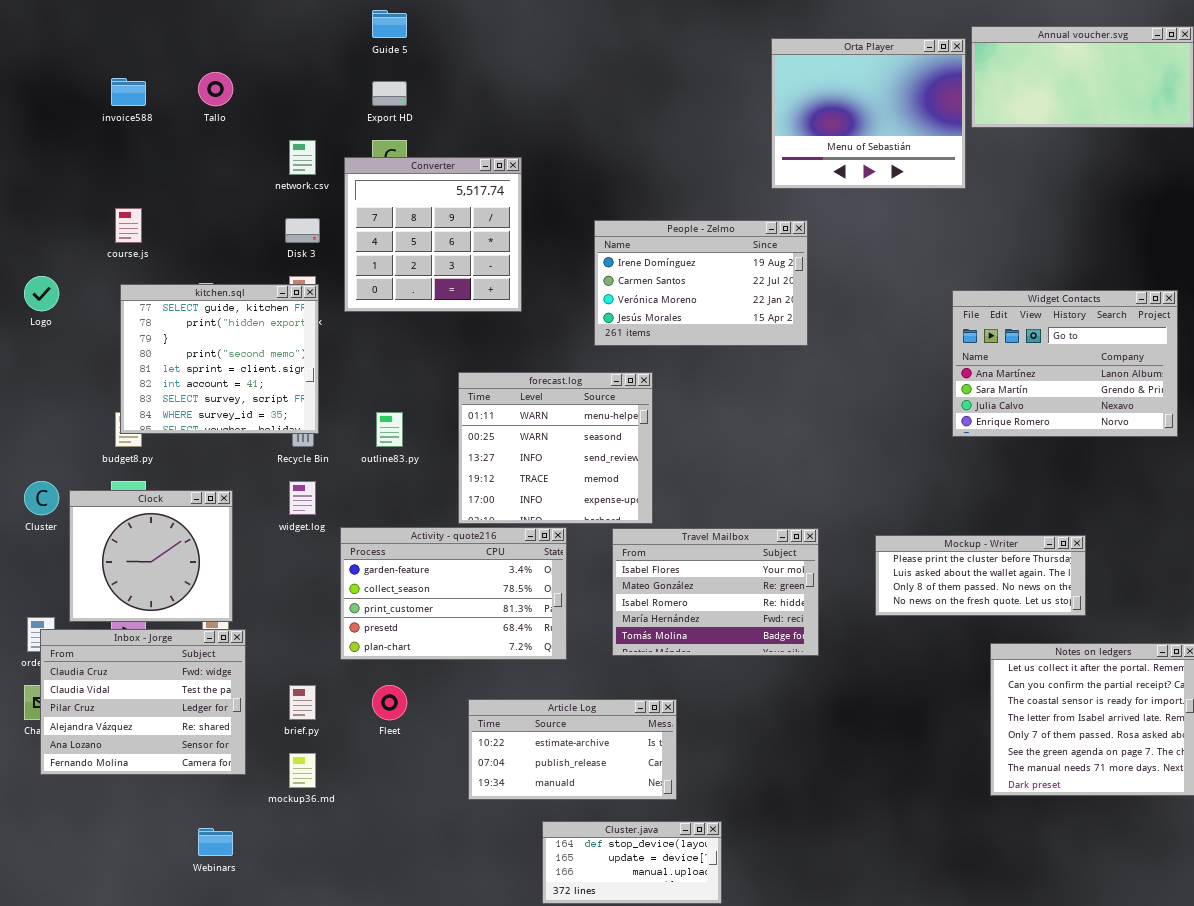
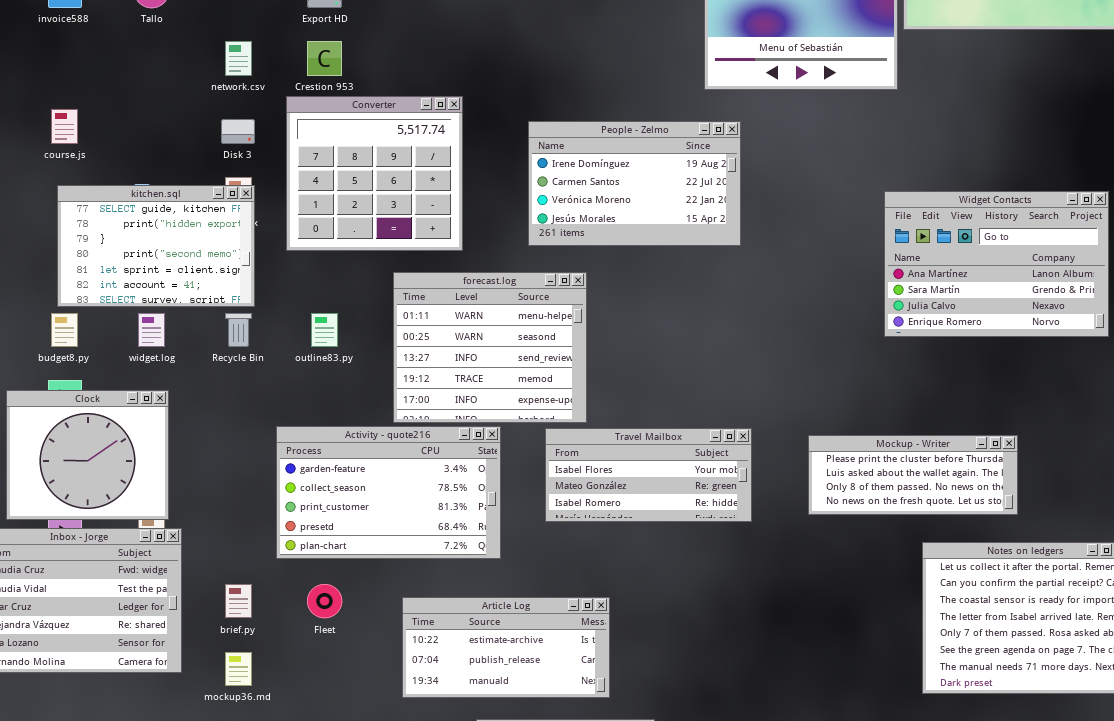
Converter: [344,157,522,312] -> [286,96,463,251], moved
kitchen.sql: [120,284,319,434] -> [57,185,255,307], resized
widget.log: [289,481,316,515] -> [138,313,165,347], moved
Travel Mailbox: [612,528,819,656] -> [545,428,752,522], resized

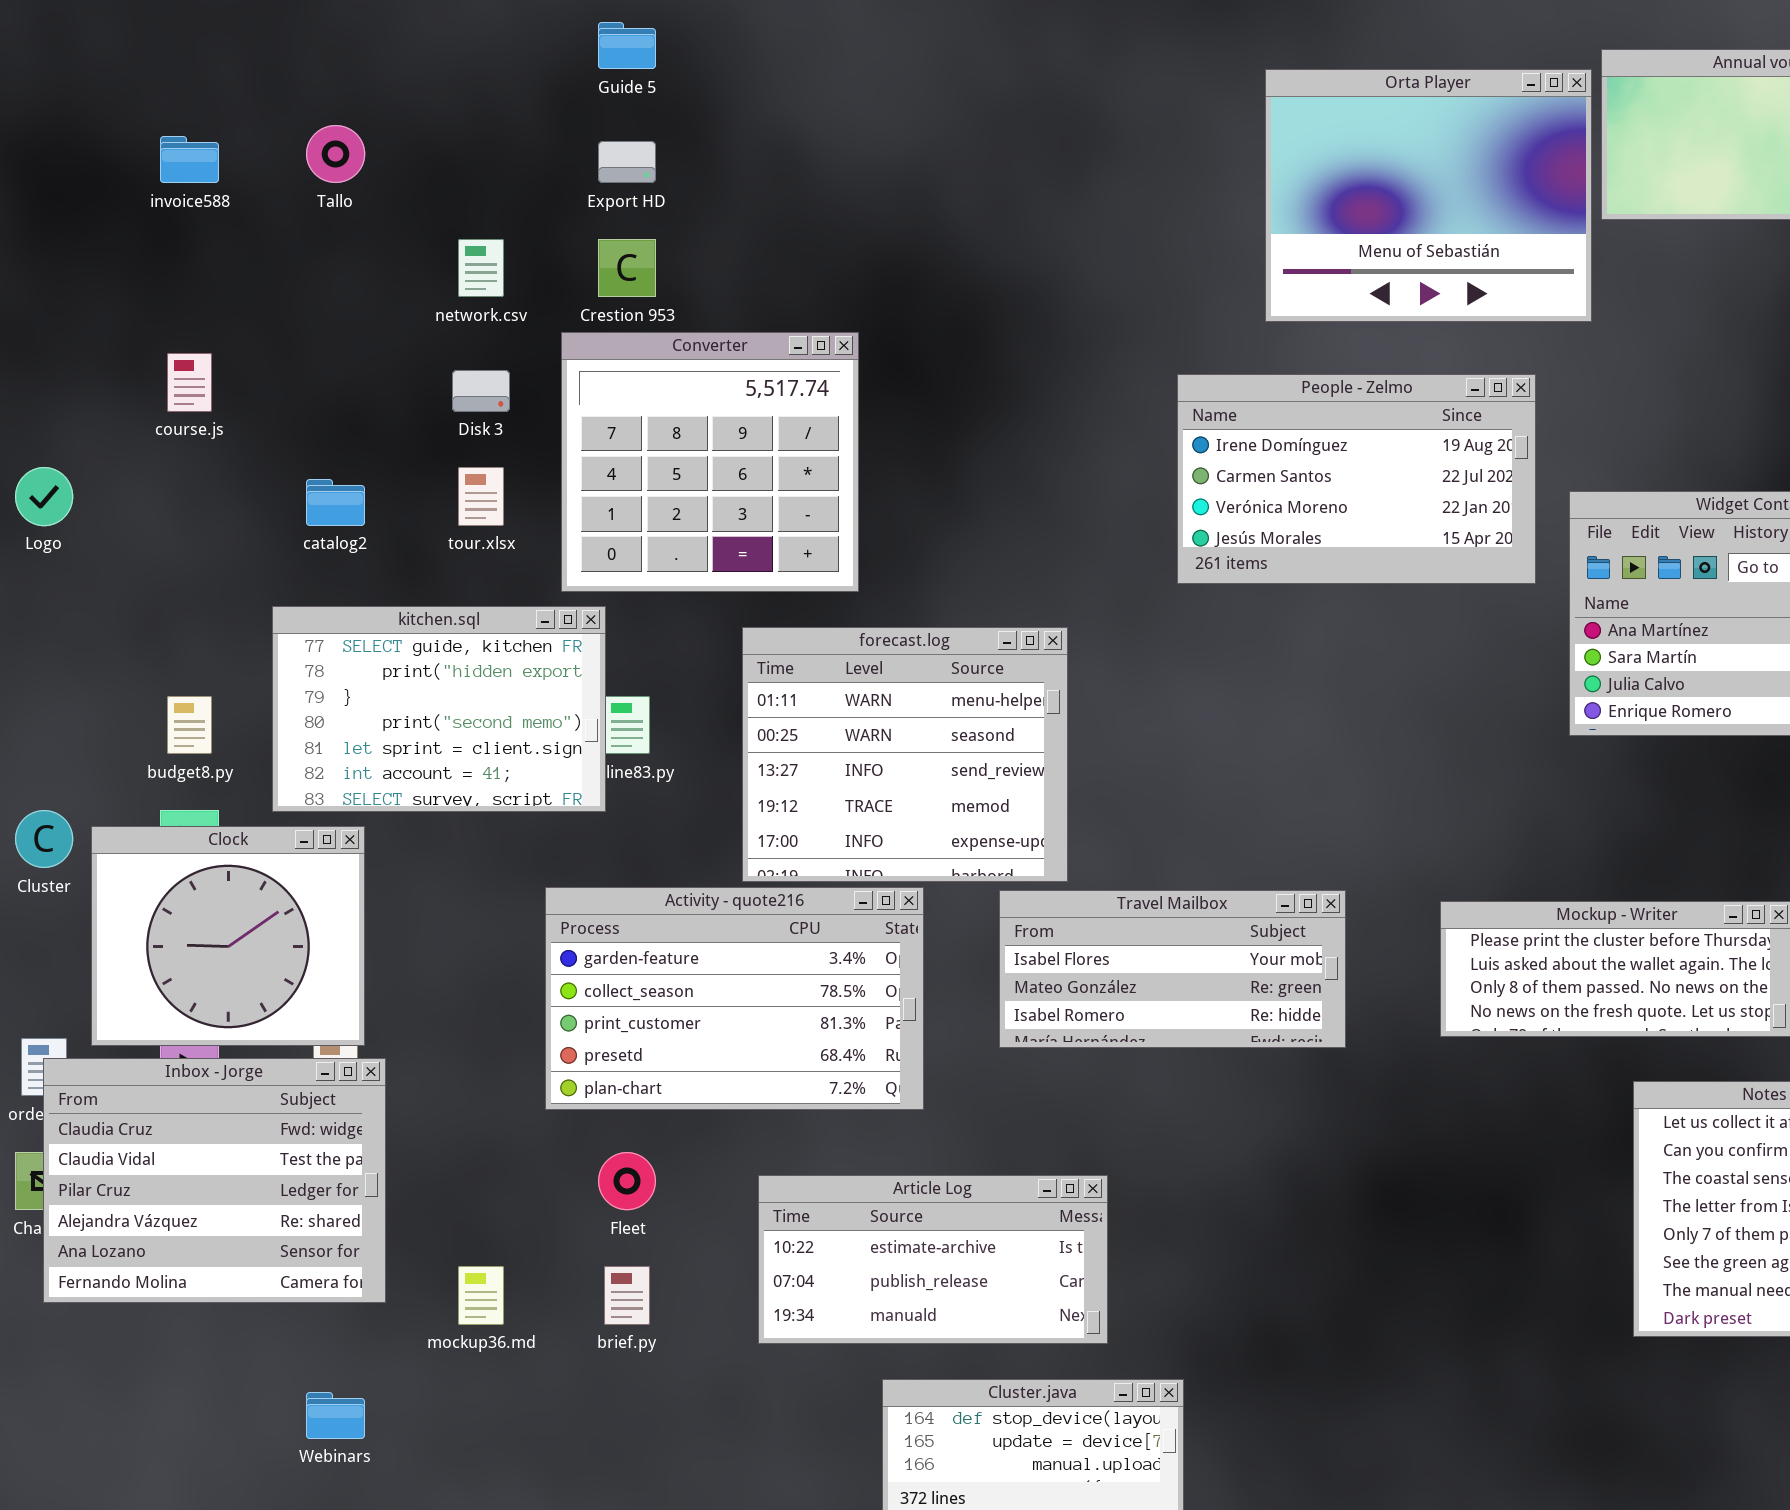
People - Zelmo: [528,121,741,246] -> [1177,374,1536,584], moved
kitchen.sql: [57,185,255,307] -> [272,606,606,812], moved
brief.py: [225,584,252,618] -> [604,1266,650,1325], moved

